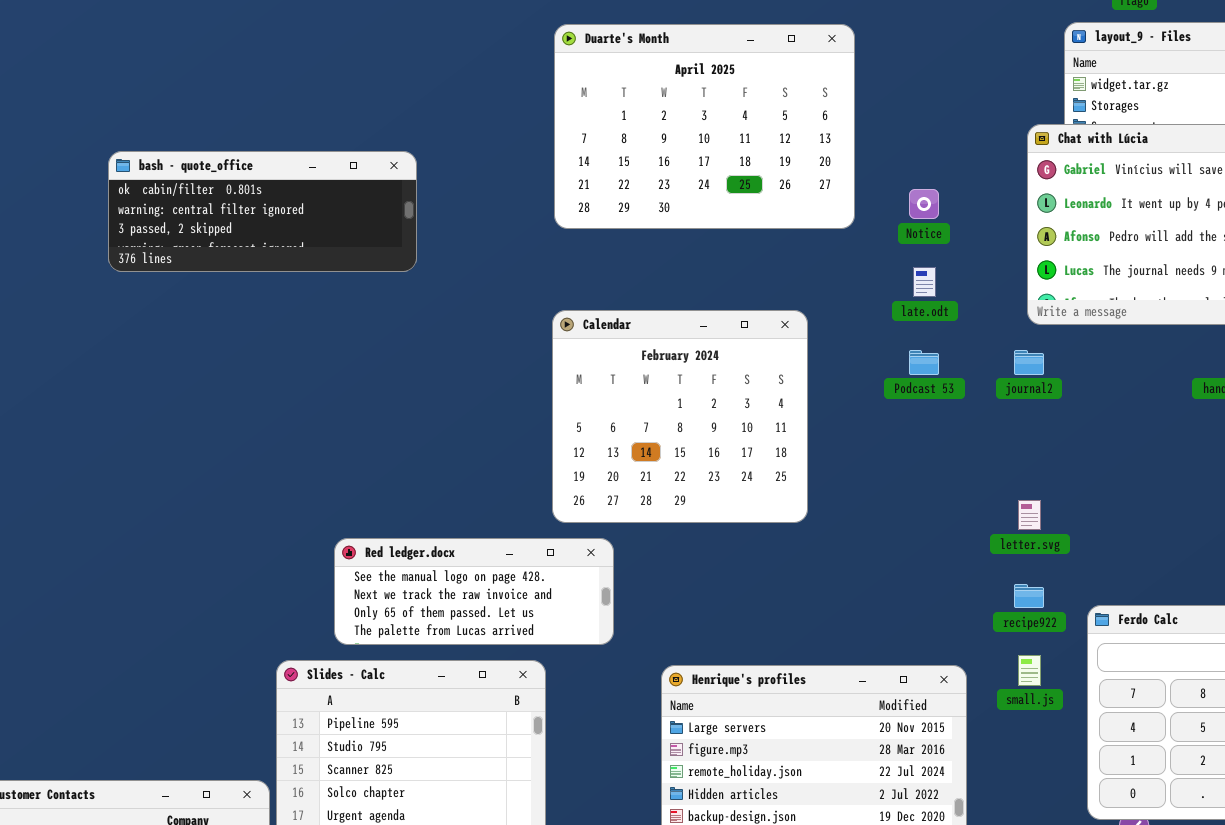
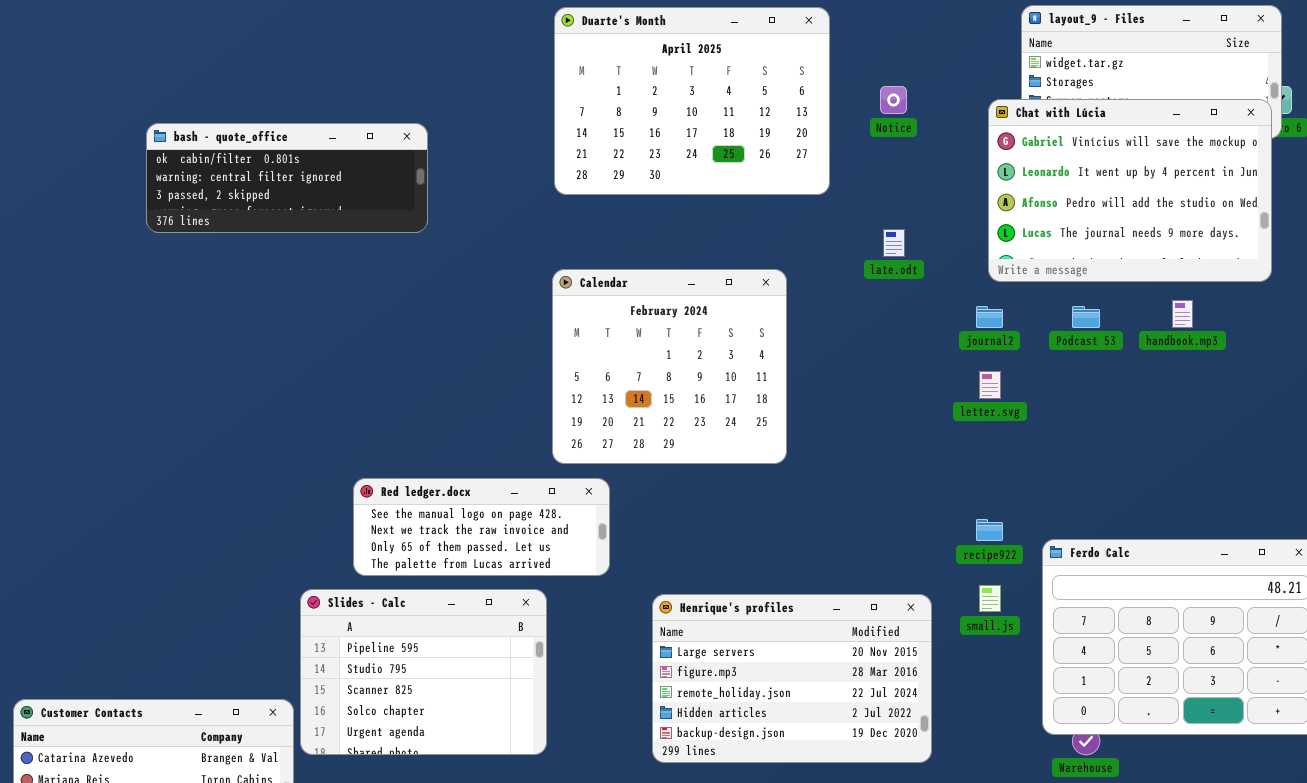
Notice: [909,189,939,219] -> [880,86,907,114], moved
Podcast 53: [909,350,939,375] -> [1072,306,1100,328], moved
letter.svg: [1018,500,1041,530] -> [979,371,1001,399], moved

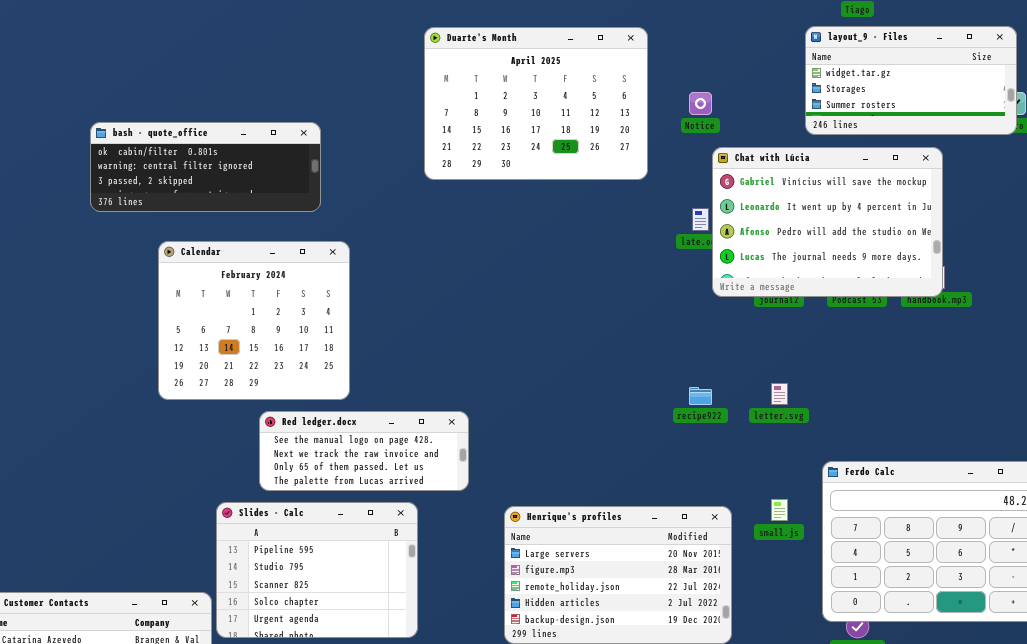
Chat with Lúcia: [988,99,1272,282] -> [712,147,943,297], moved
Calendar: [552,269,787,464] -> [158,241,350,400], moved
letter.svg: [979,371,1001,399] -> [771,383,788,405], moved
recipe922: [976,519,1003,541] -> [689,387,712,405], moved

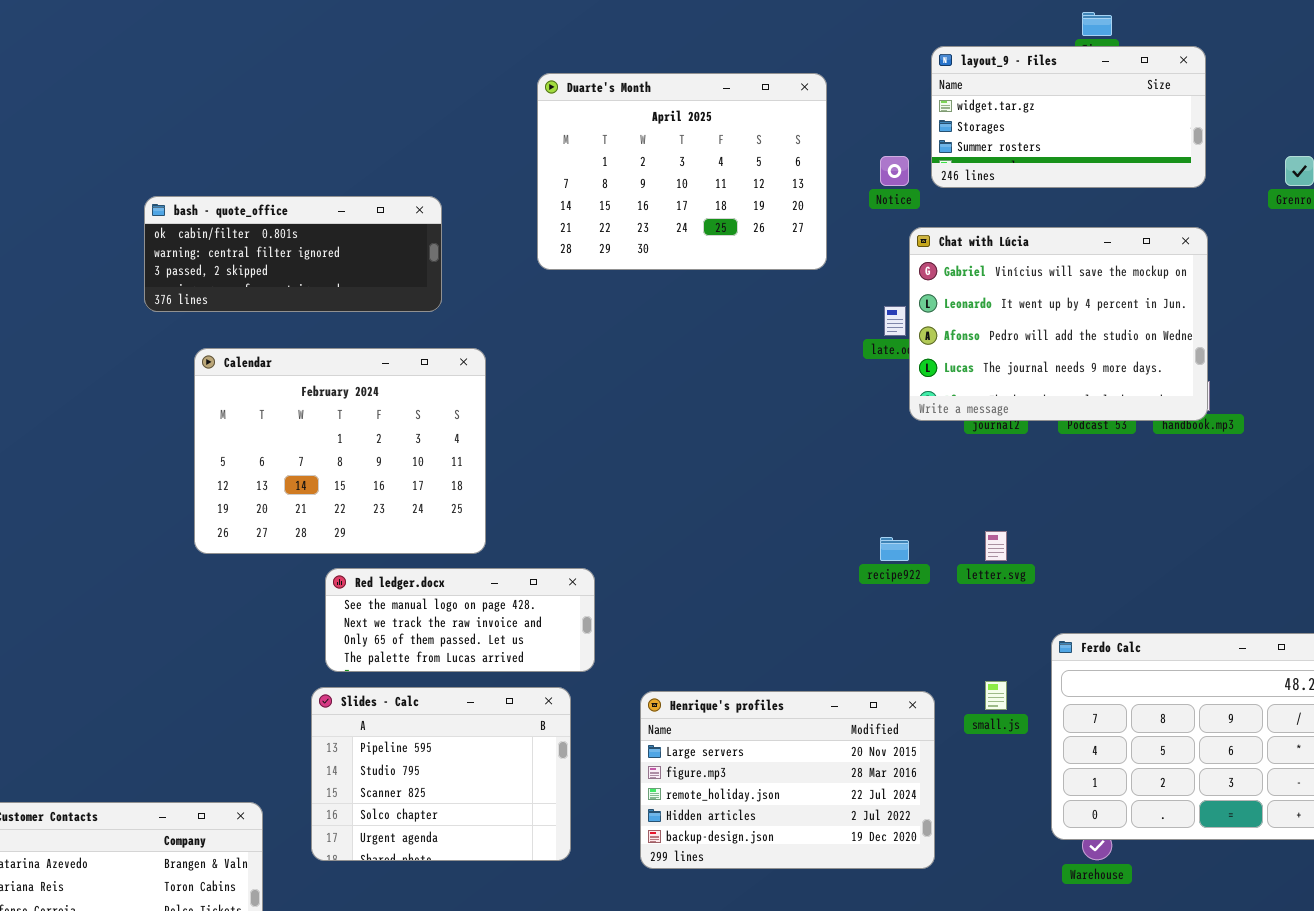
layout_9 - Files: [805,26,1017,135] -> [931,46,1206,188], moved
bash - quote_office: [90,122,321,212] -> [144,196,442,312], moved
Calendar: [158,241,350,400] -> [194,348,486,554], resized
Slides - Calc: [216,502,418,638] -> [311,687,571,861], moved

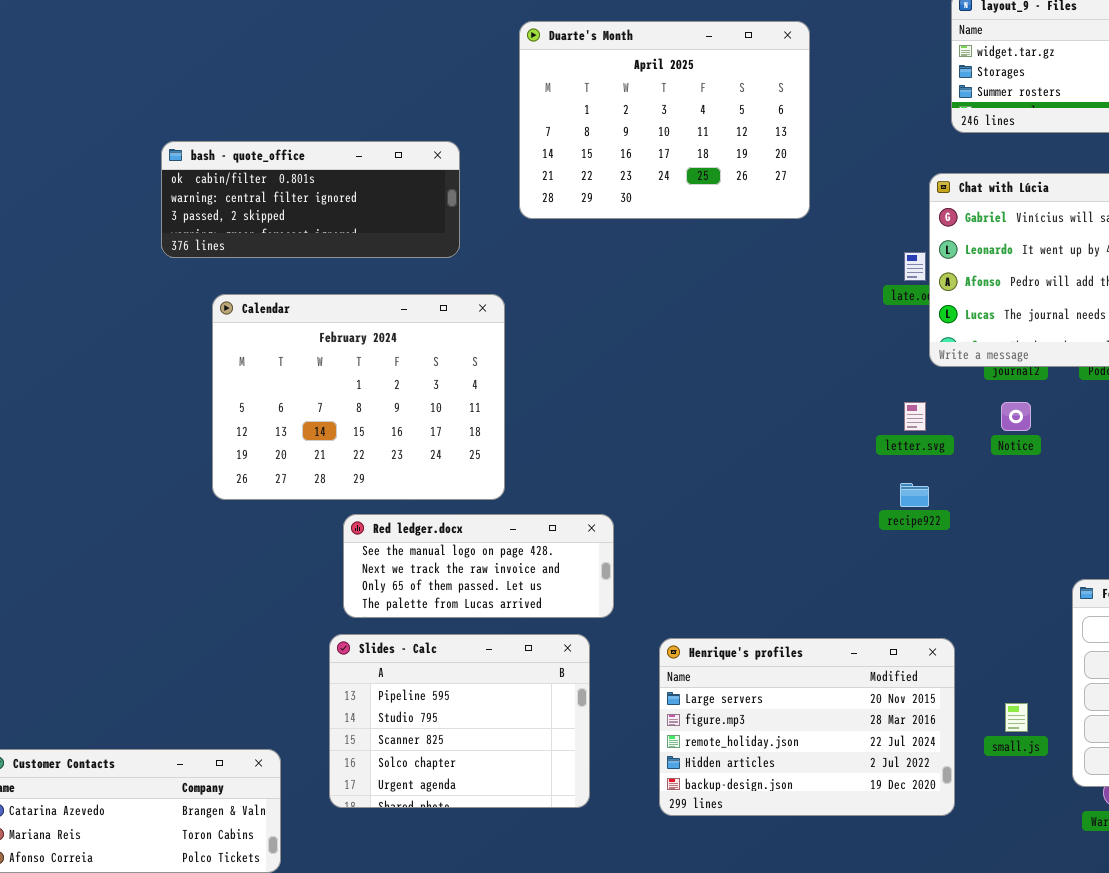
Duarte's Month: [537,73,827,270] -> [519,21,810,219], moved
Notice: [880,156,909,186] -> [1001,402,1031,431], moved
letter.svg: [985,531,1007,561] -> [904,402,926,431], moved
small.js: [985,681,1007,710] -> [1005,703,1028,732], moved

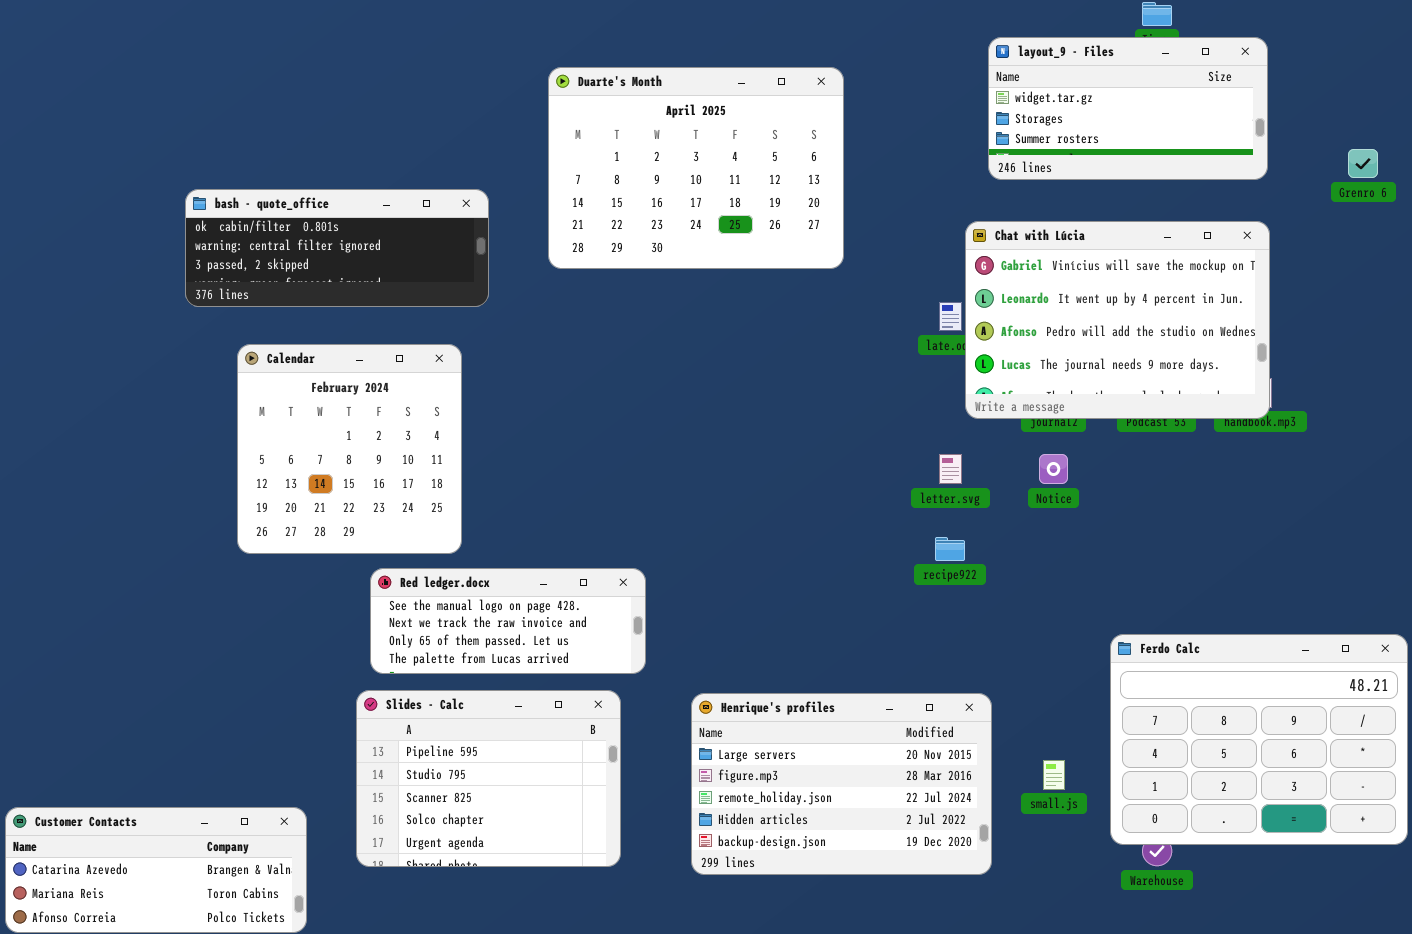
Calendar: [212,294,505,500] -> [237,344,462,554], resized

